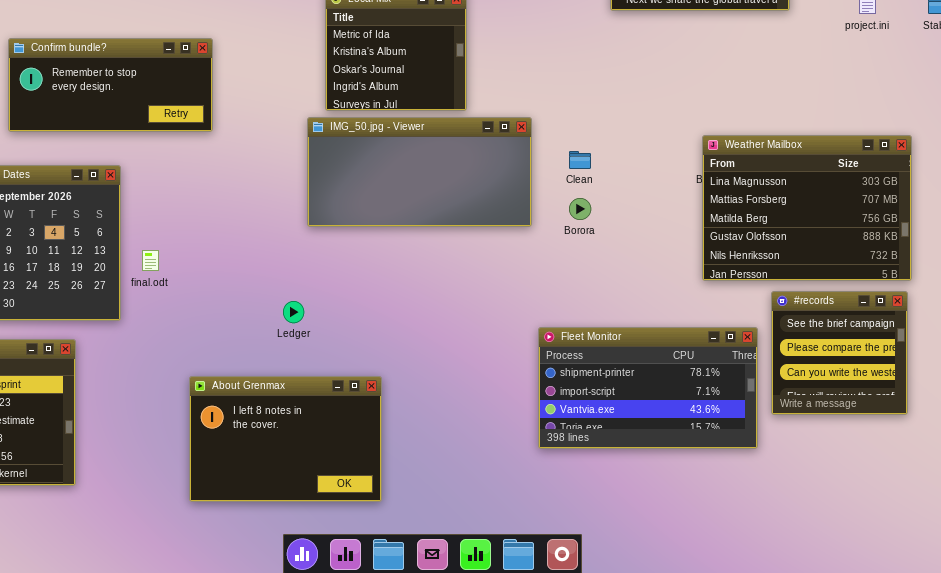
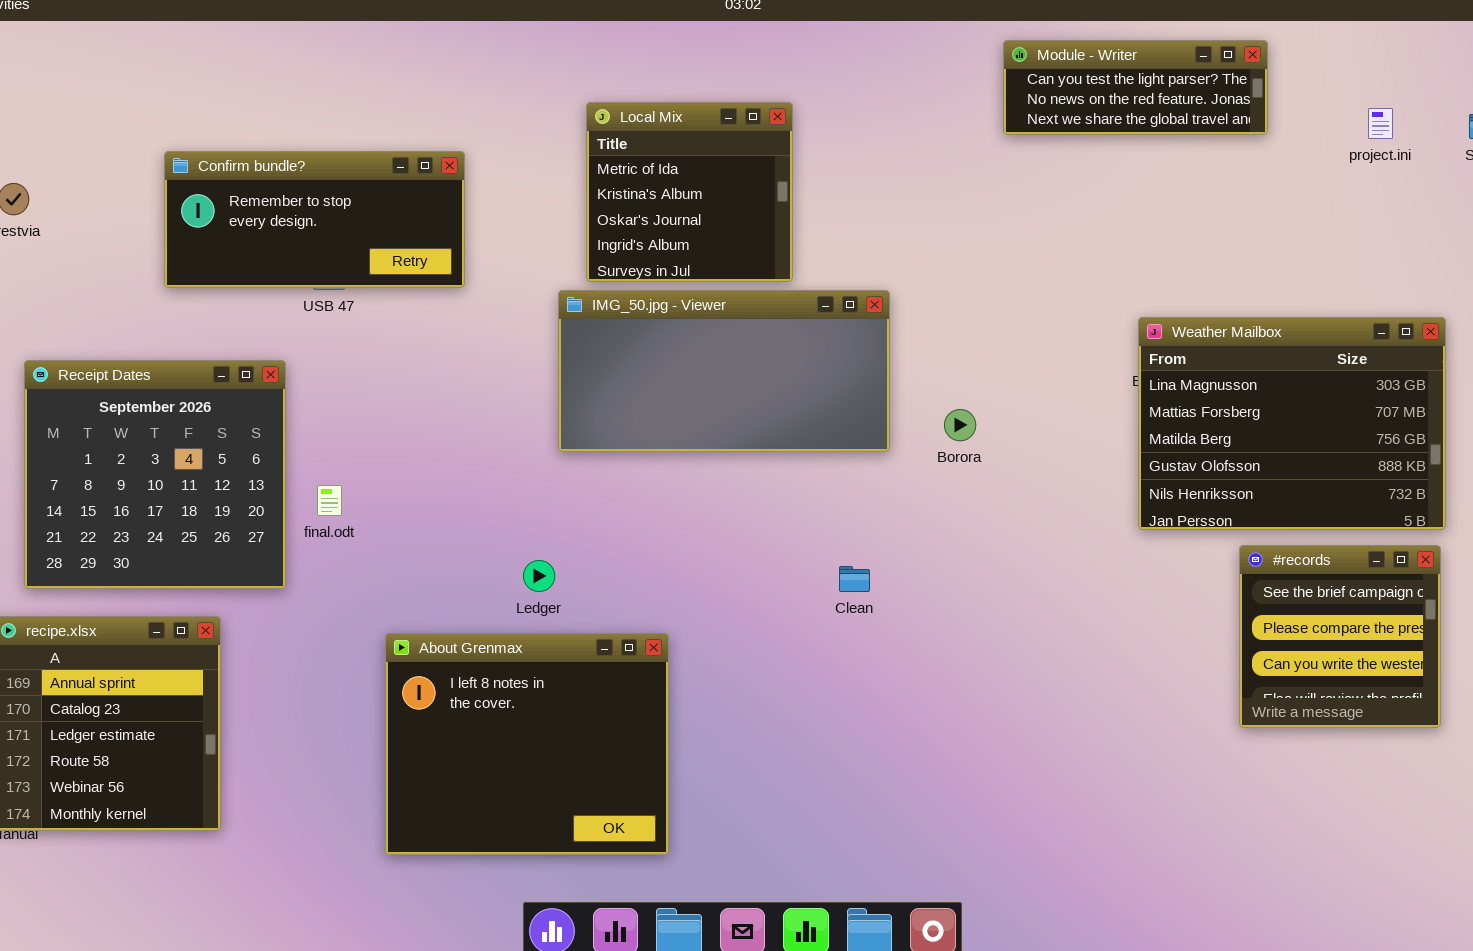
Confirm bundle?: [8,38,213,132] -> [164,151,465,288], moved
Clean: [569,151,591,169] -> [839,566,870,592], moved
Fleet Monitor: [538,327,758,449] -> none, closed
About Grenmax: [189,376,382,502] -> [385,633,669,855], resized

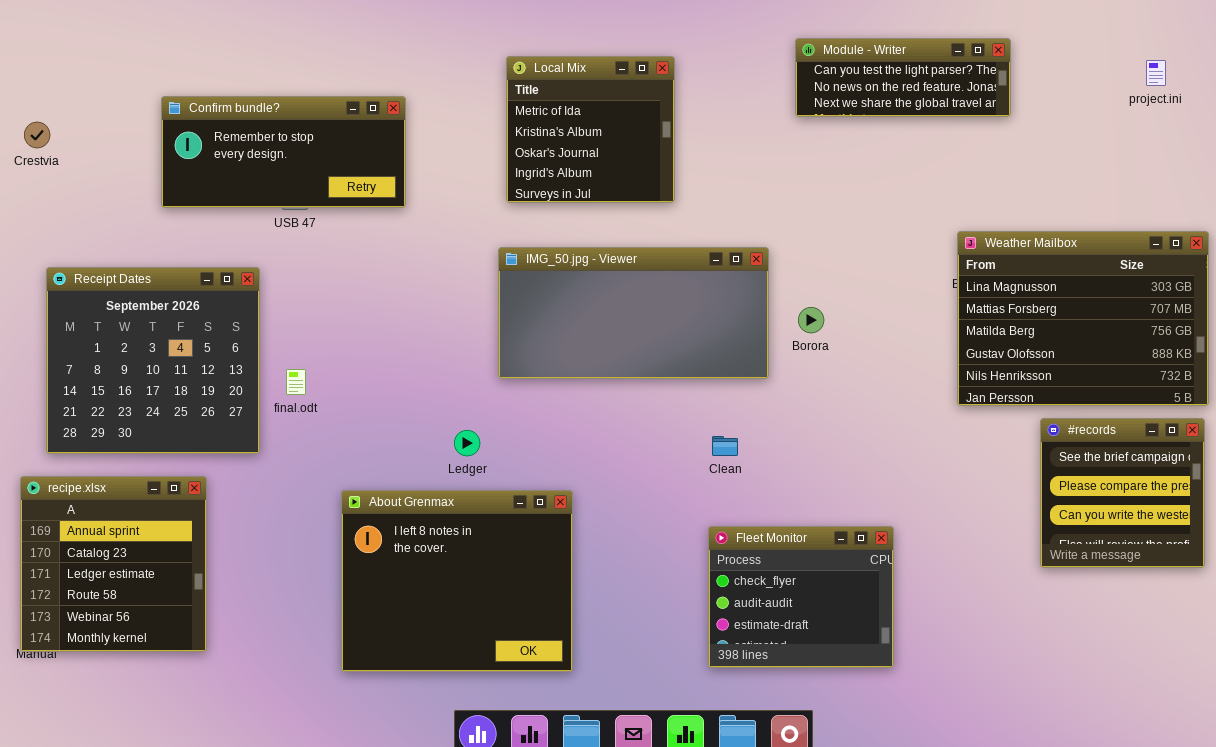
Module - Writer: [1003,40,1268,135] -> [795,38,1011,117], moved
IMG_50.jpg - Viewer: [558,290,890,452] -> [498,247,769,379], moved
Fleet Monitor: none -> [708,526,894,668], opened

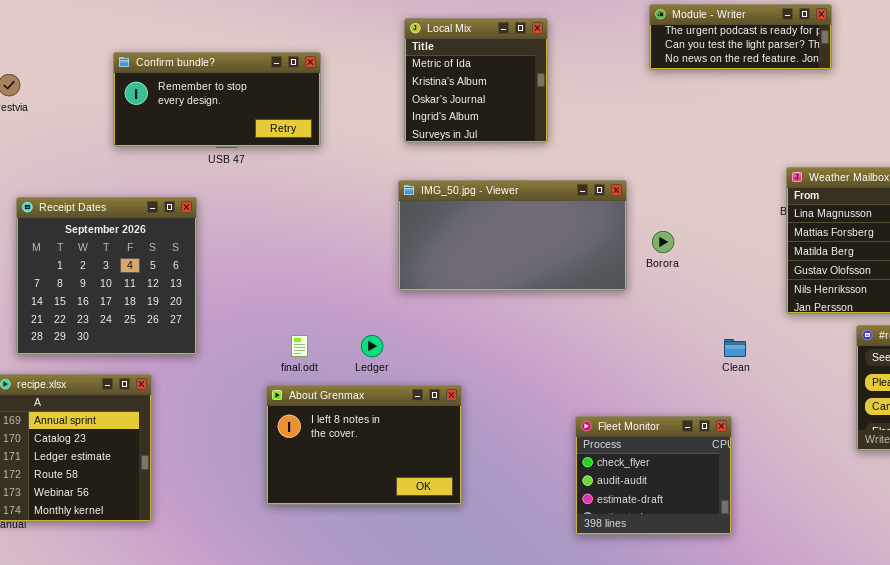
Module - Writer: [795,38,1011,117] -> [649,4,832,70], scrolled up 1 row
final.odt: [286,369,306,395] -> [291,335,308,357], moved
Clean: [712,436,738,456] -> [724,339,746,357], moved
About Grenmax: [341,490,573,672] -> [266,385,462,505], resized

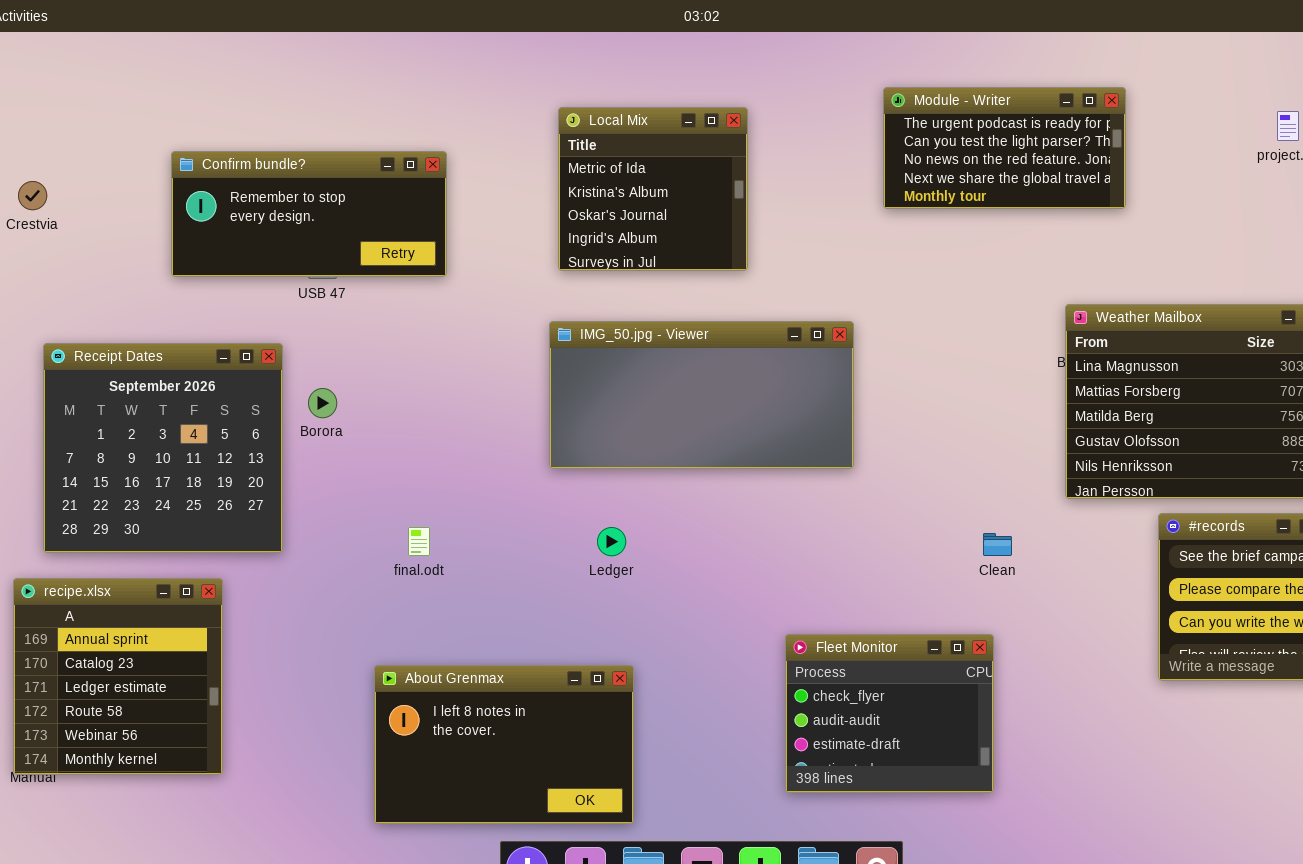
Module - Writer: [649,4,832,70] -> [883,87,1126,209], resized
Borora: [652,231,674,253] -> [308,388,337,418], moved
Ledger: [361,335,383,357] -> [597,527,626,556], moved
About Grenmax: [266,385,462,505] -> [374,665,634,824], moved

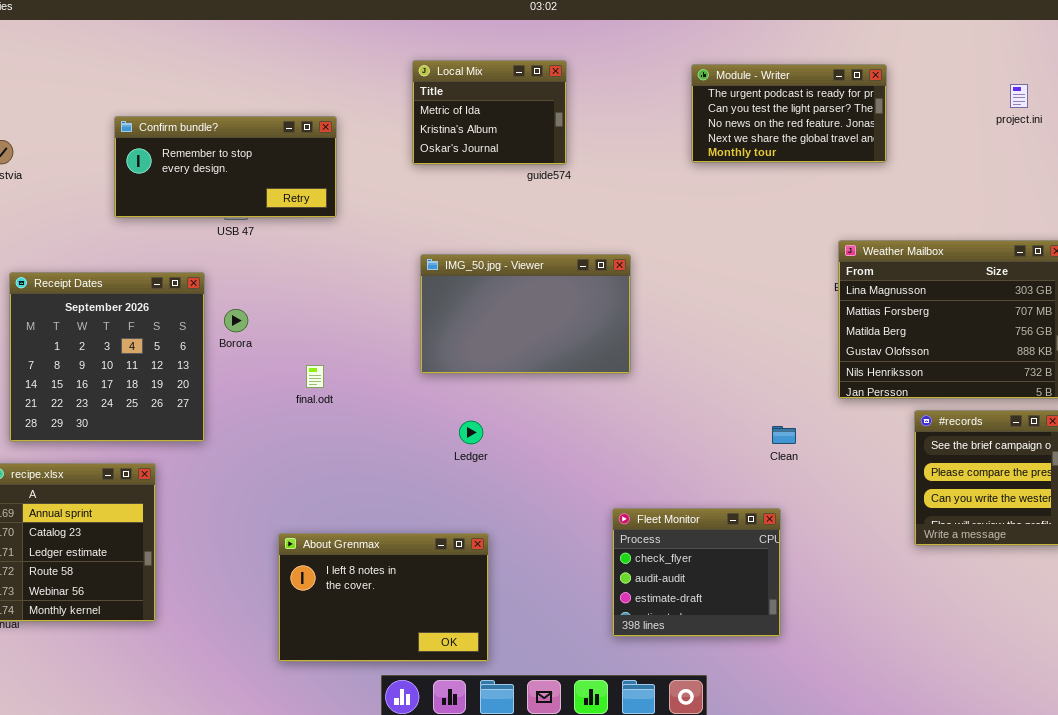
Local Mix: [558,107,748,271] -> [412,60,567,165], moved, resized
IMG_50.jpg - Viewer: [549,321,854,469] -> [420,254,631,374], resized
final.odt: [408,527,430,556] -> [306,365,324,388], moved

